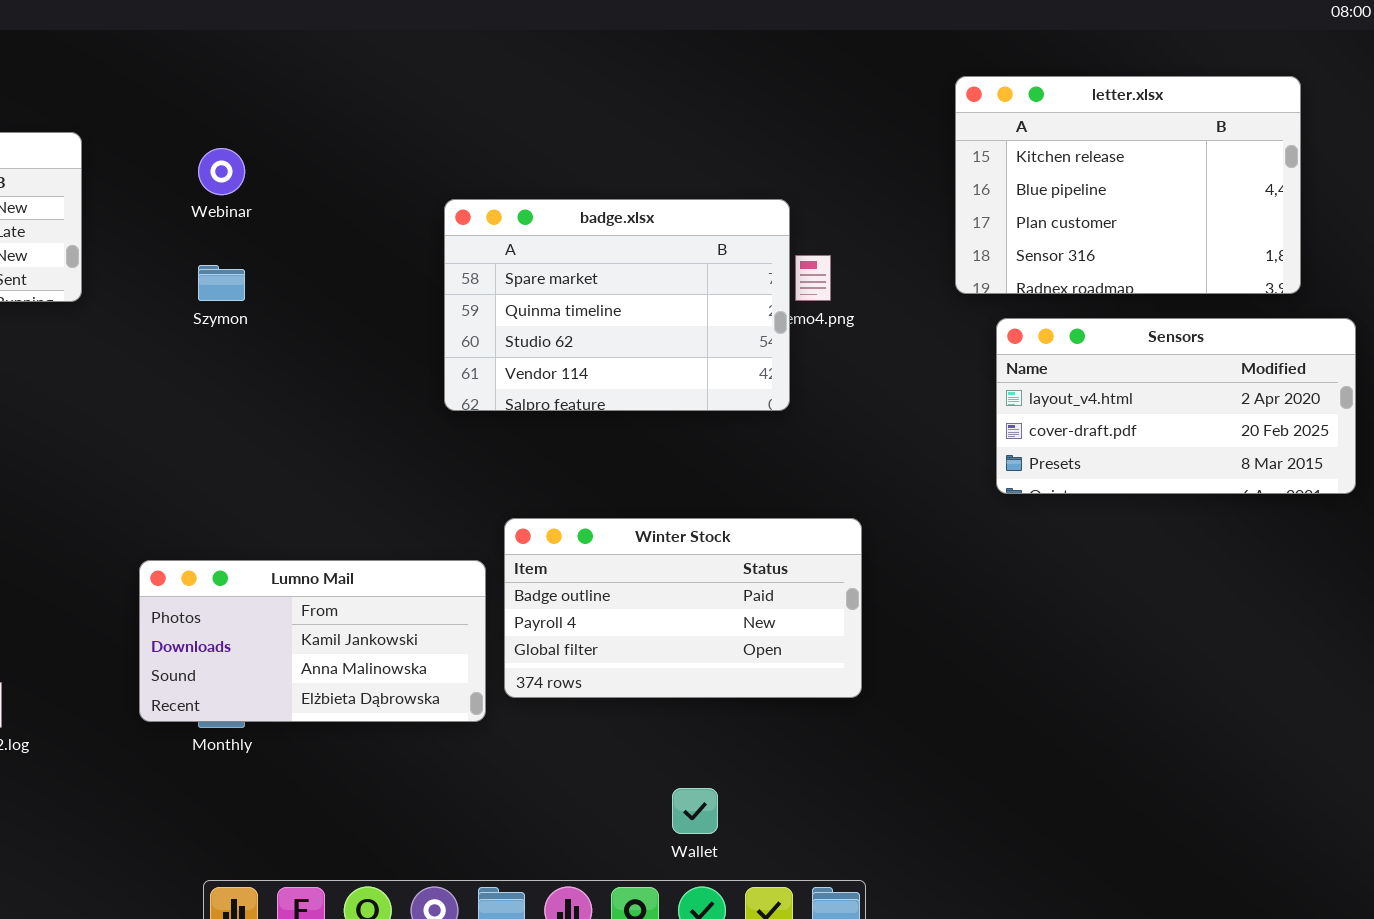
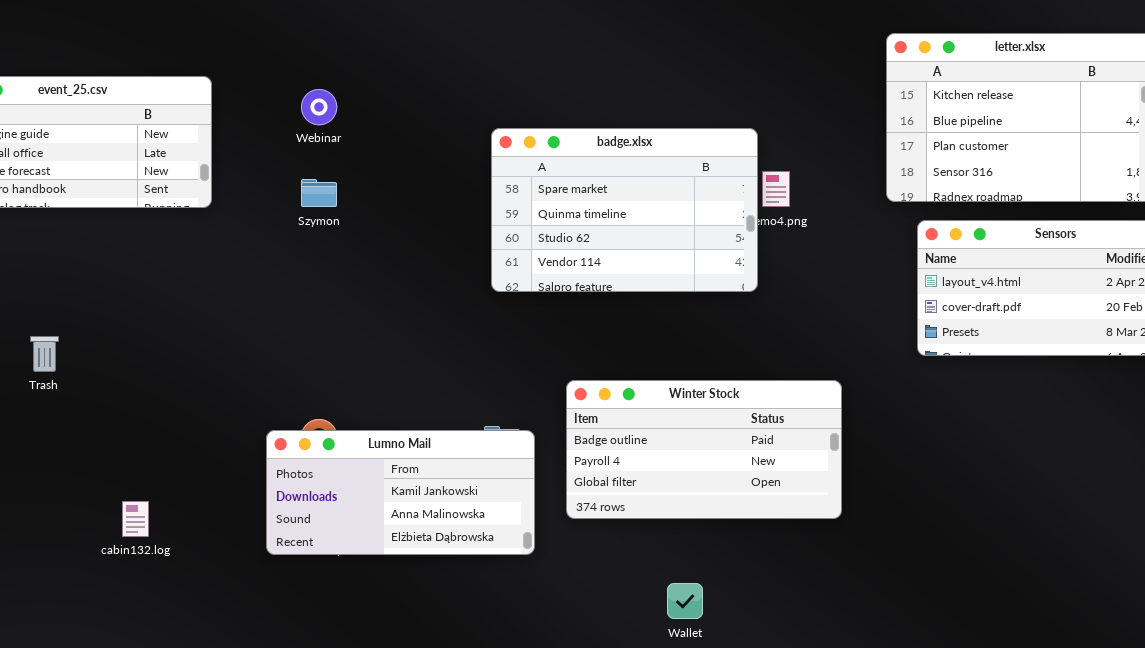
Winter Stock: [504,518,862,698] -> [566,380,842,519], moved
Lumno Mail: [139,560,486,722] -> [266,430,535,555], moved

